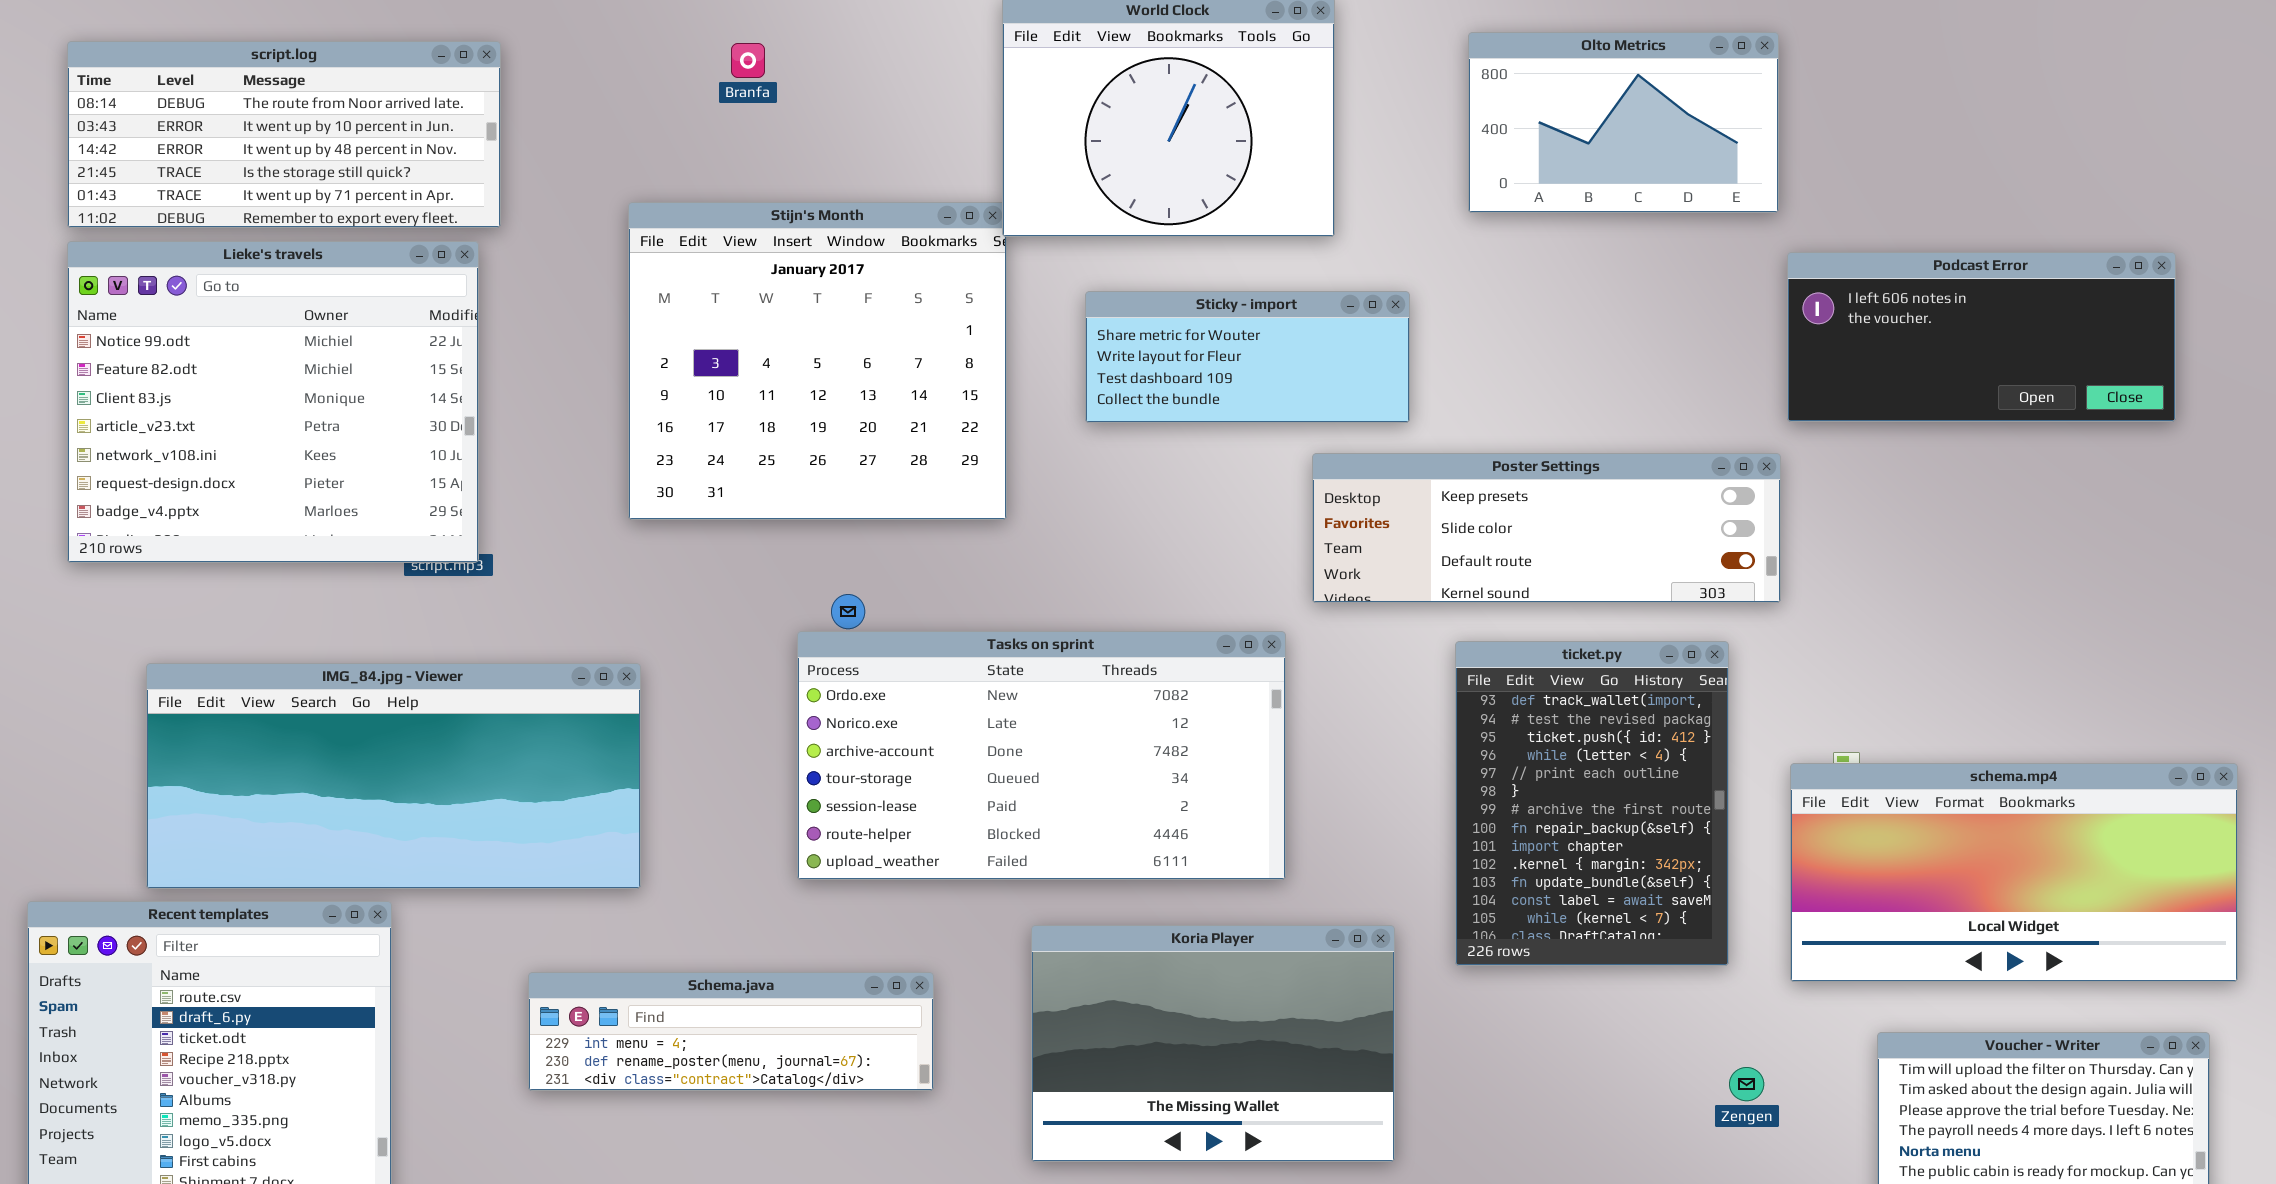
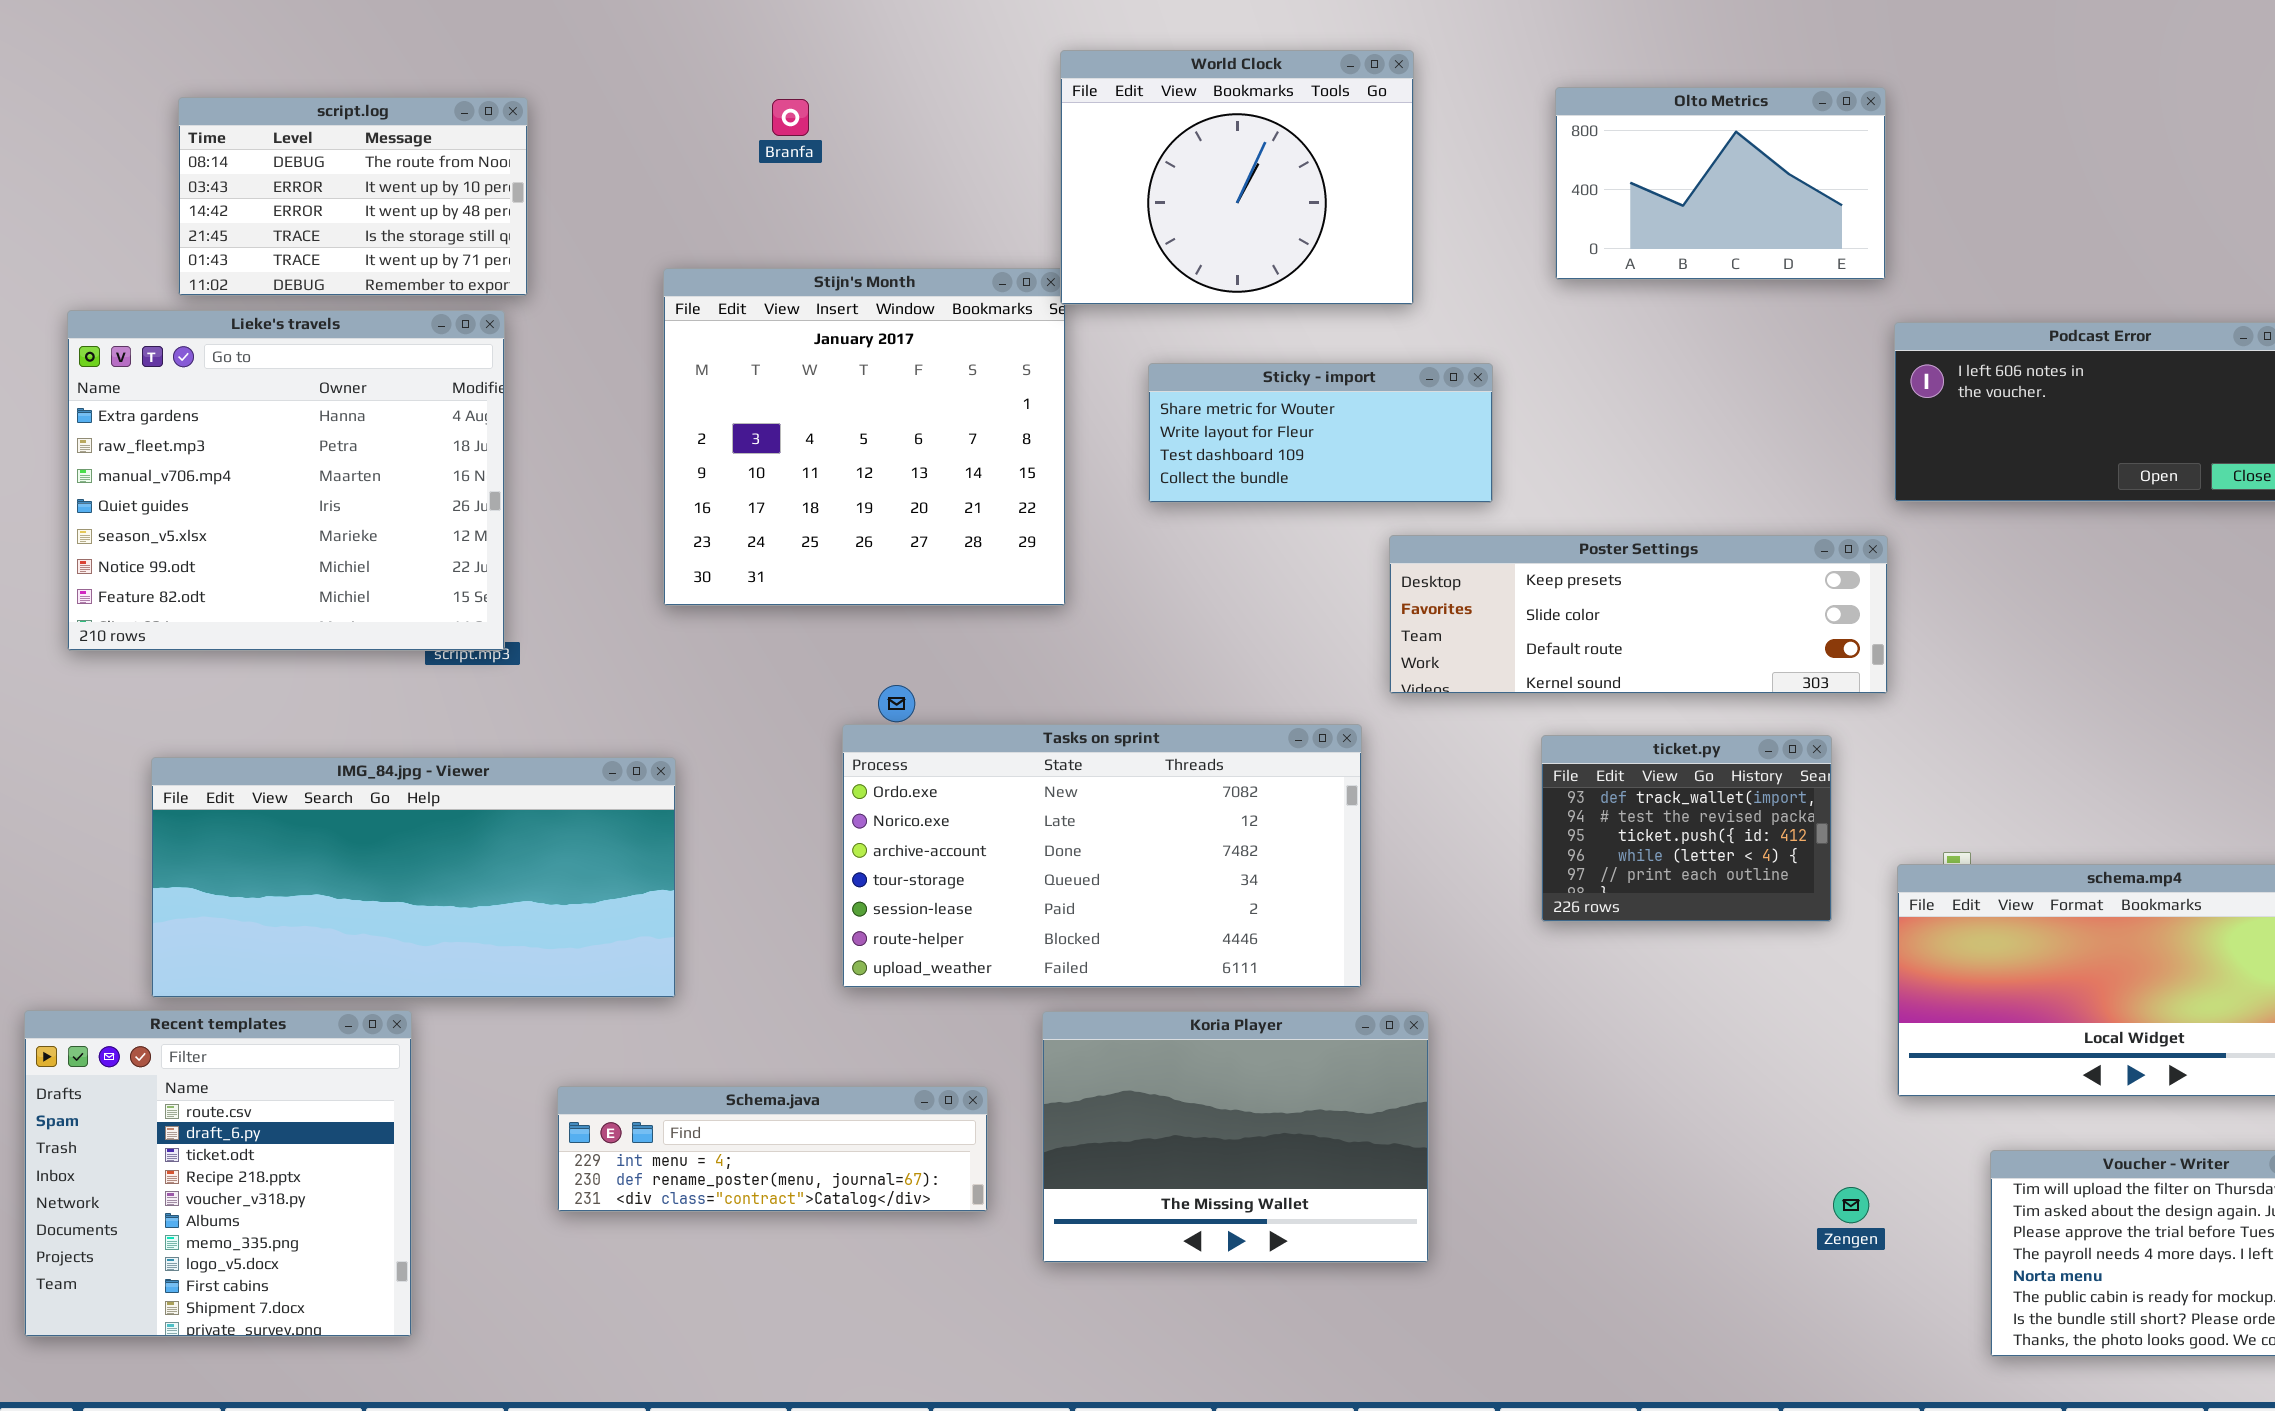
script.log: [67,41,501,228] -> [178,97,528,296], resized
Lieke's travels: [67,241,479,563] -> [67,310,505,651], scrolled up 5 rows
ticket.py: [1455,641,1729,966] -> [1541,735,1832,922], resized
Koria Player: [1031,925,1395,1162] -> [1042,1011,1429,1263], moved

